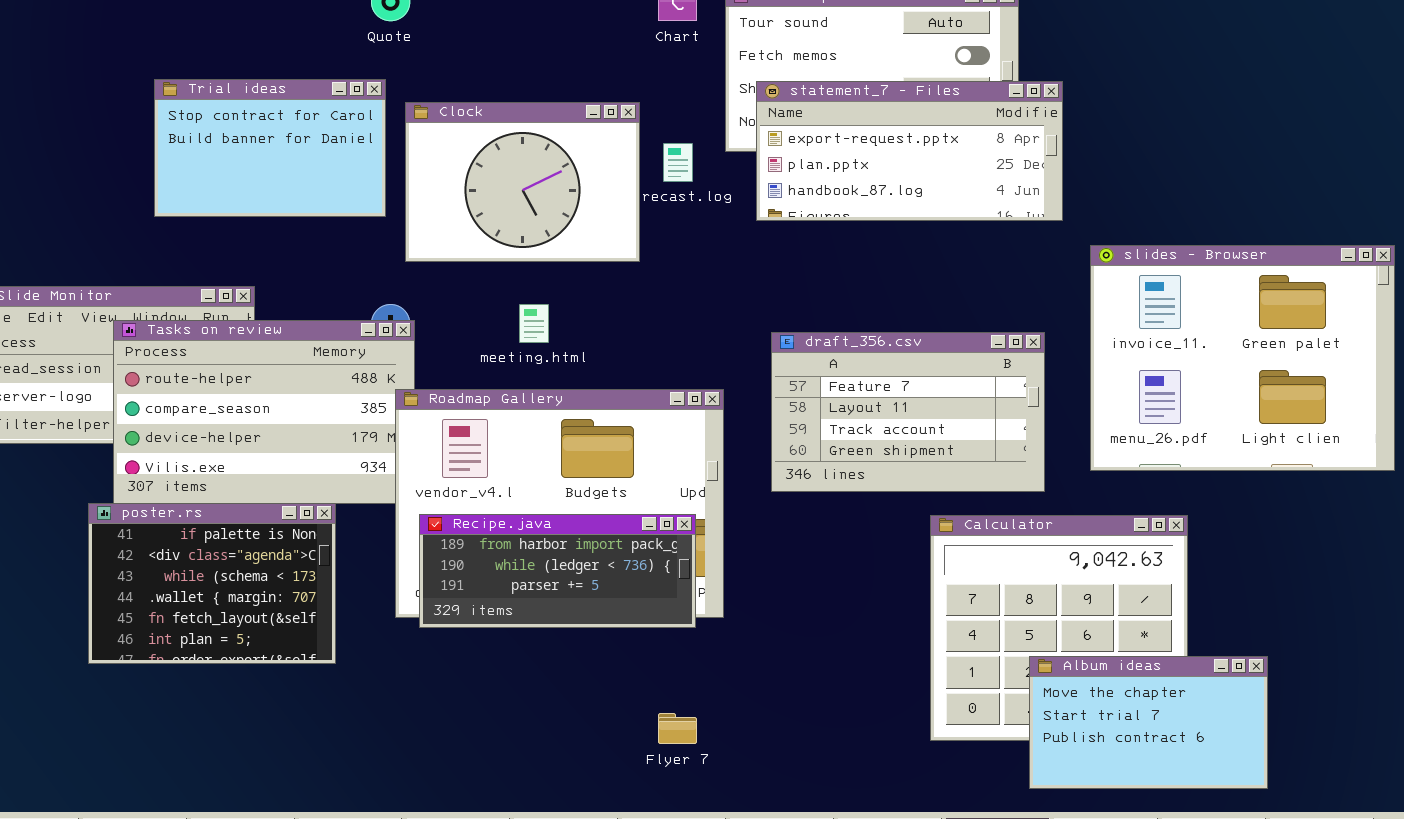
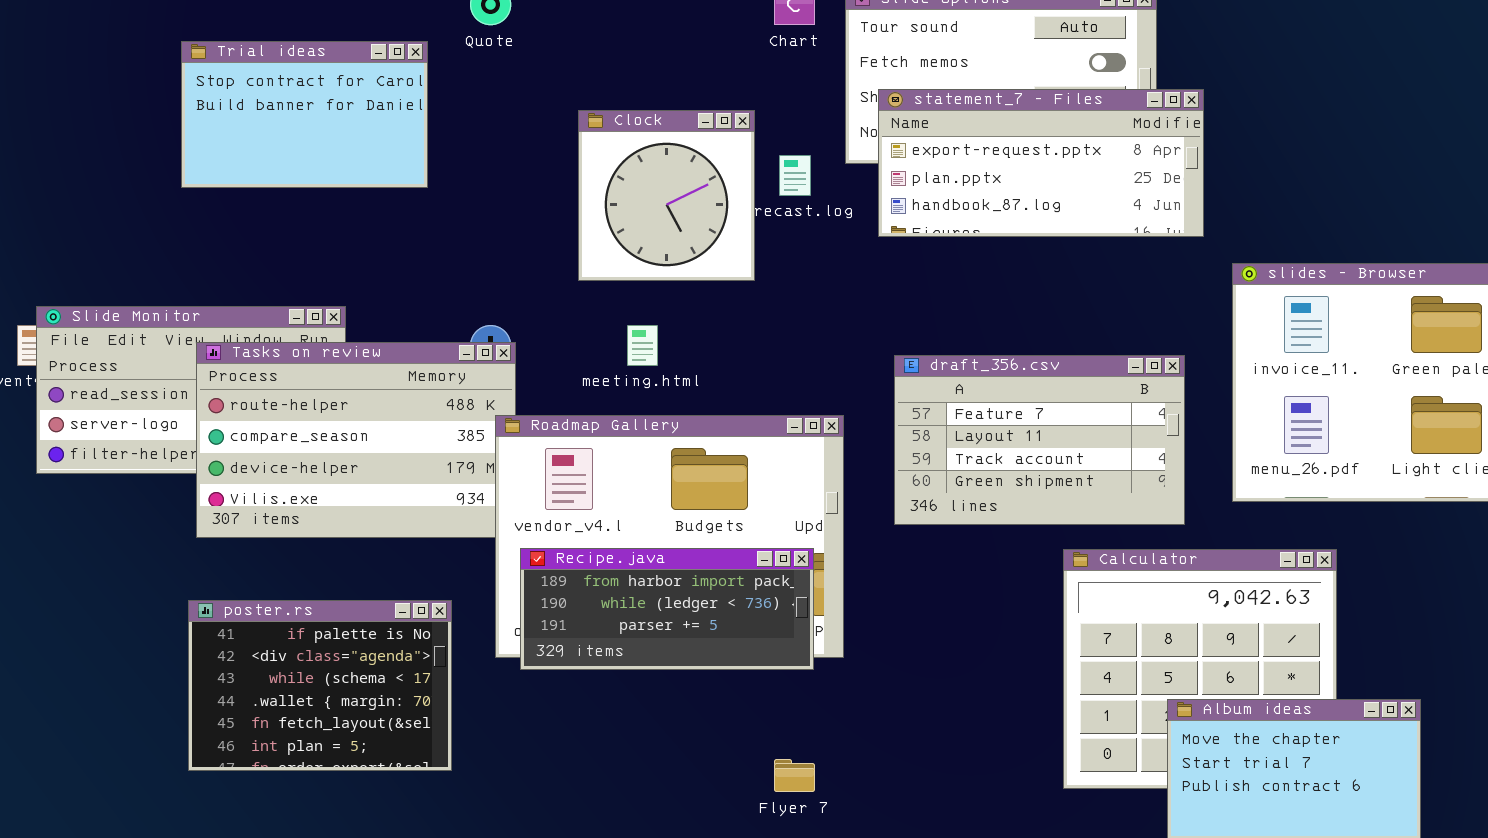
Trial ideas: [154,79,386,217] -> [181,41,428,188], moved
Clock: [405,102,640,262] -> [578,110,755,281], resized
poster.rs: [88,503,336,664] -> [188,600,452,771], moved

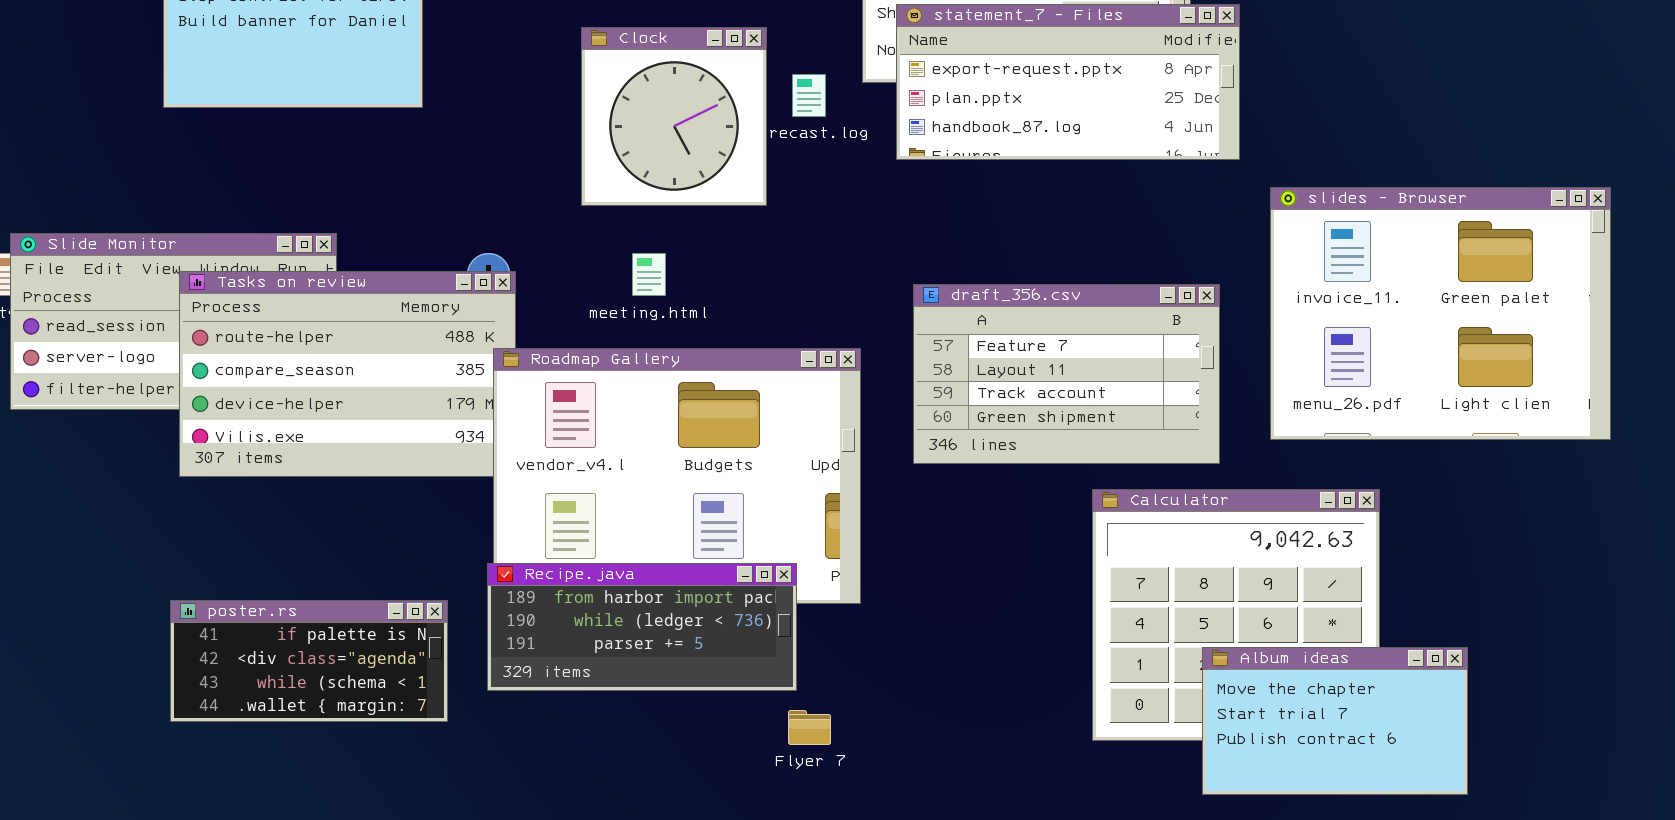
Recipe.java: [520,548,814,670] -> [487,563,797,691], moved
poster.rs: [188,600,452,771] -> [170,600,448,722], resized

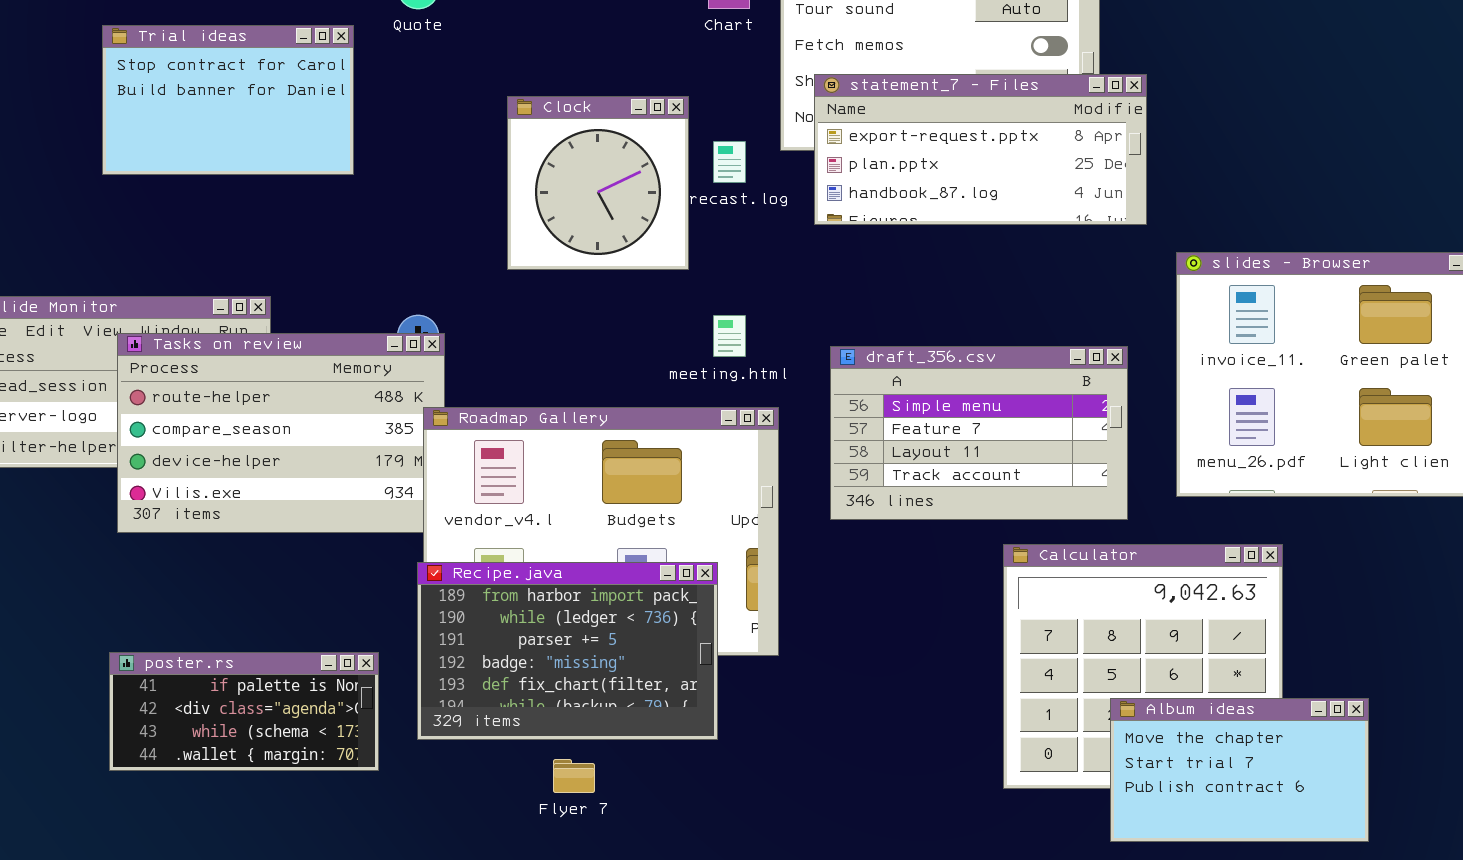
meeting.html: [632,253,666,296] -> [713,315,746,357], moved
draft_356.csv: [913,284,1220,464] -> [830,346,1128,520], scrolled up 1 row
Recipe.java: [487,563,797,691] -> [417,562,718,740], resized
Flyer 7: [788,710,831,745] -> [553,759,595,793], moved

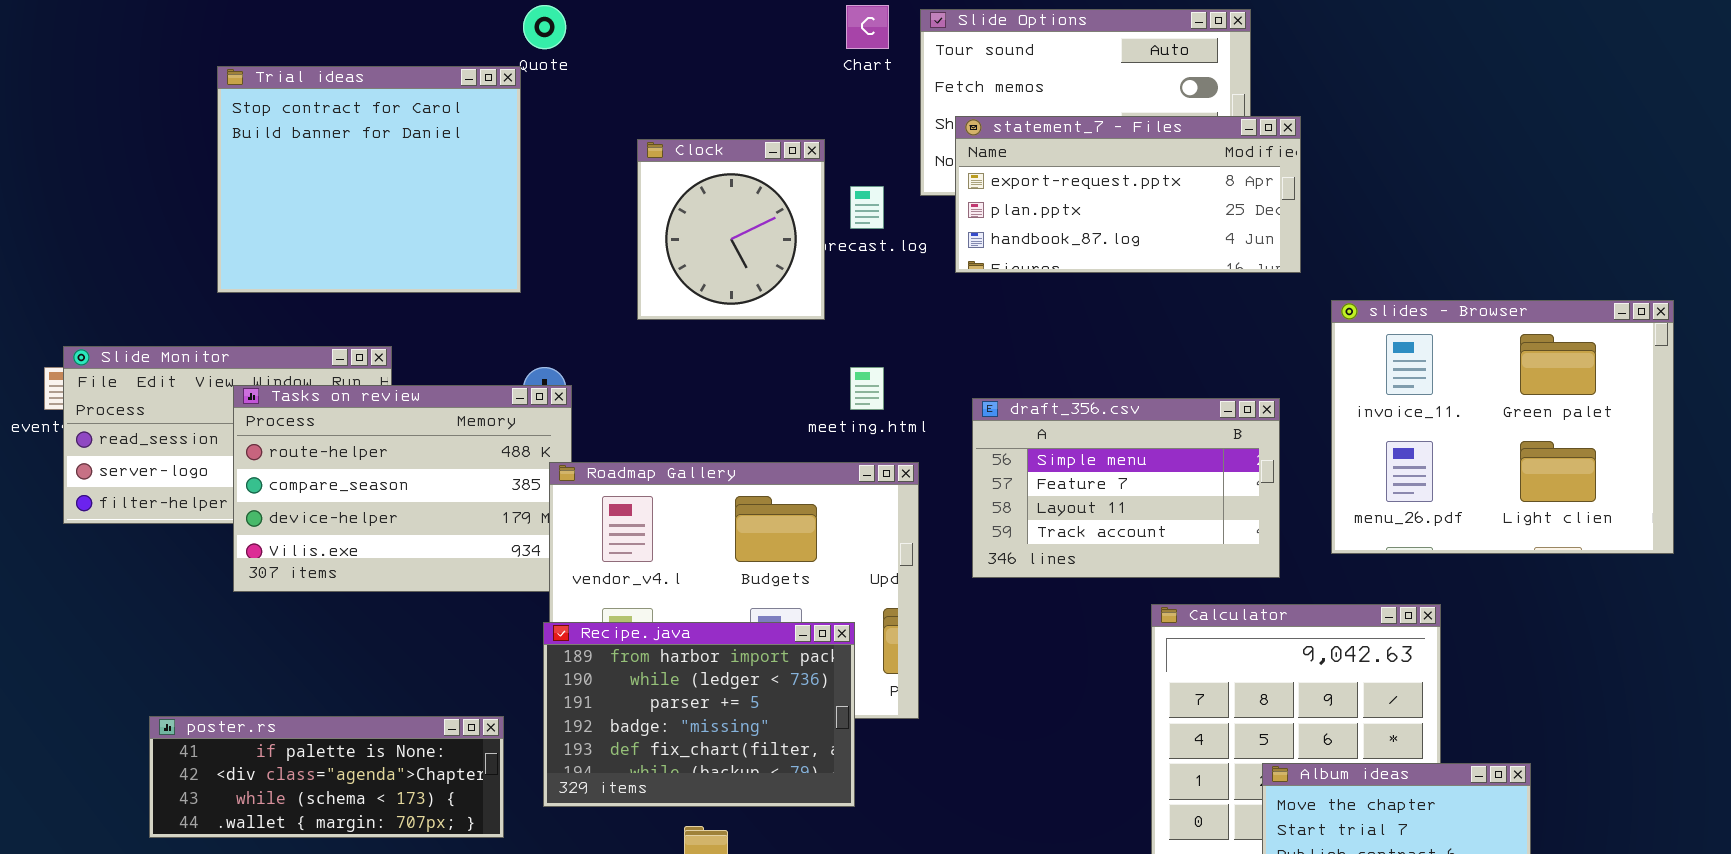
Trial ideas: [102,25,354,175] -> [217,66,521,293], resized
poster.rs: [109,652,379,771] -> [149,716,504,838], resized

